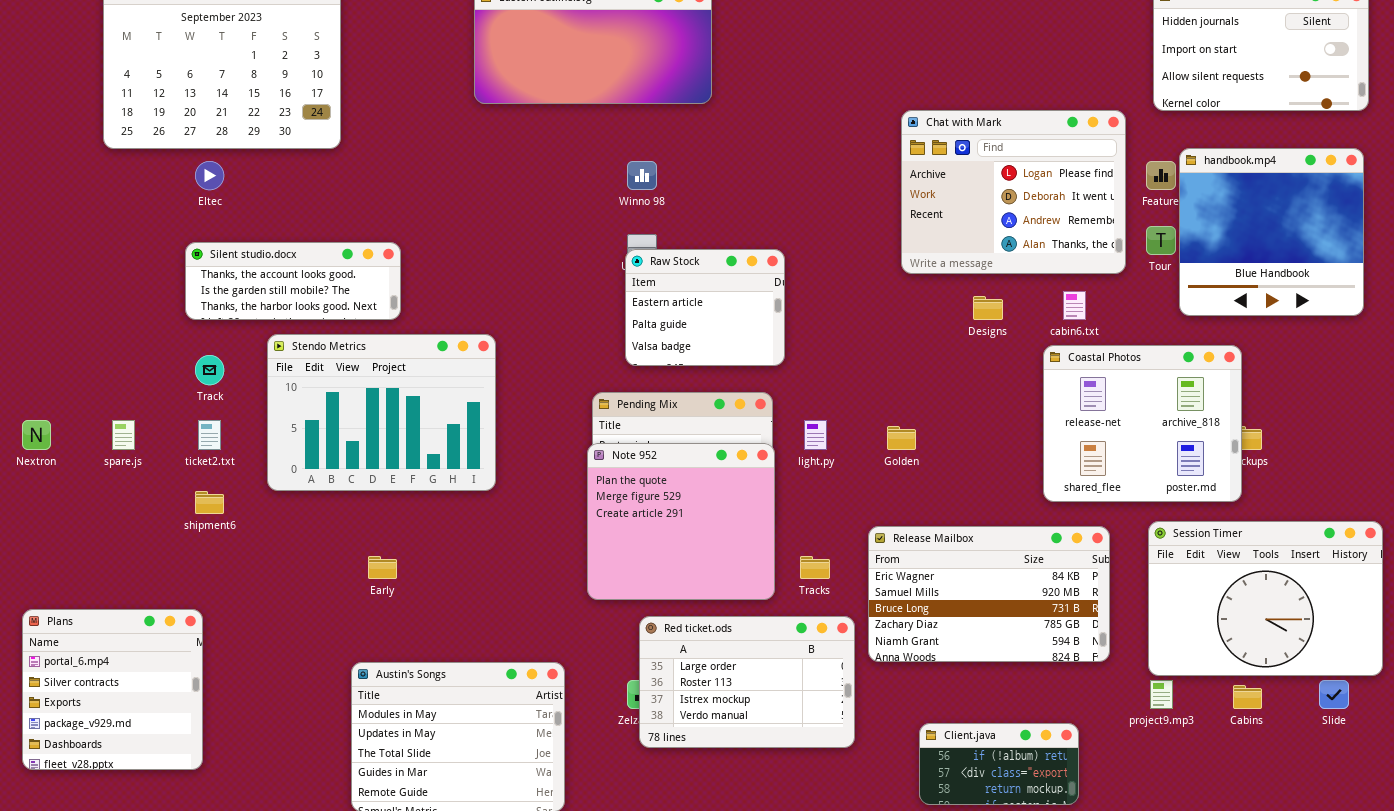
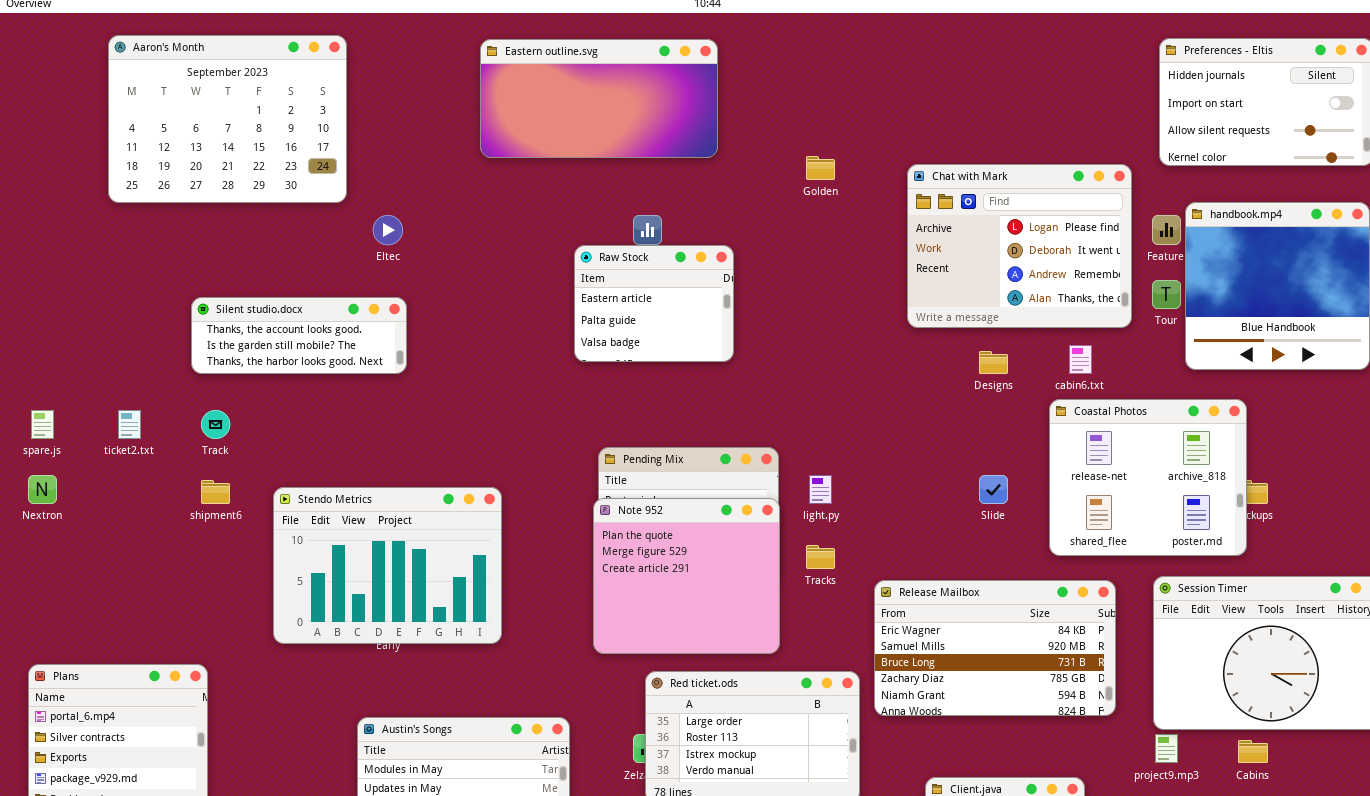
Eltec: [195,161,224,190] -> [373,215,403,245], moved
Raw Stock: [625,249,785,366] -> [574,245,734,362], moved
Stendo Metrics: [267,334,496,491] -> [273,487,502,644], moved
spare.js: [112,420,135,450] -> [31,410,54,439], moved
ticket2.txt: [198,420,221,450] -> [118,410,141,439], moved
Golden: [887,426,916,450] -> [806,156,835,180], moved
shipment6: [195,491,224,514] -> [201,480,230,504], moved
Tracks: [800,556,830,579] -> [806,545,835,569], moved
Slide: [1319,680,1349,709] -> [979,475,1008,504], moved

